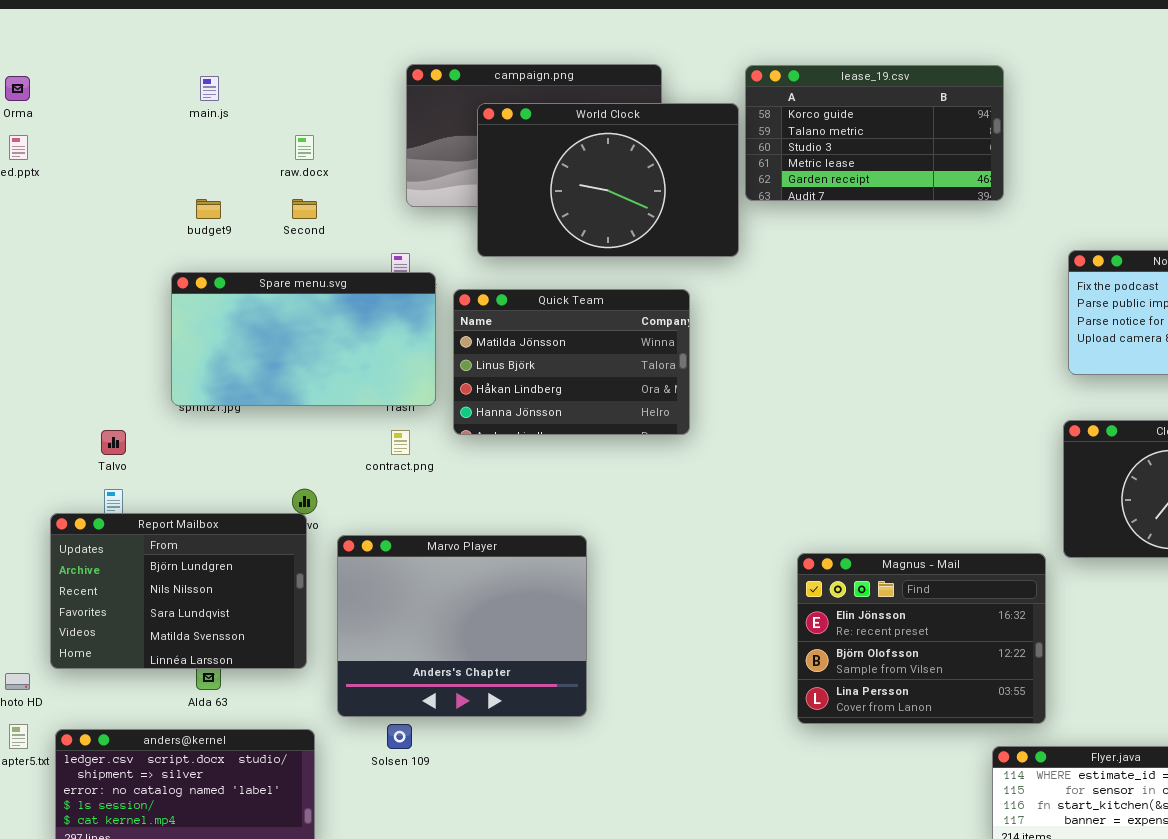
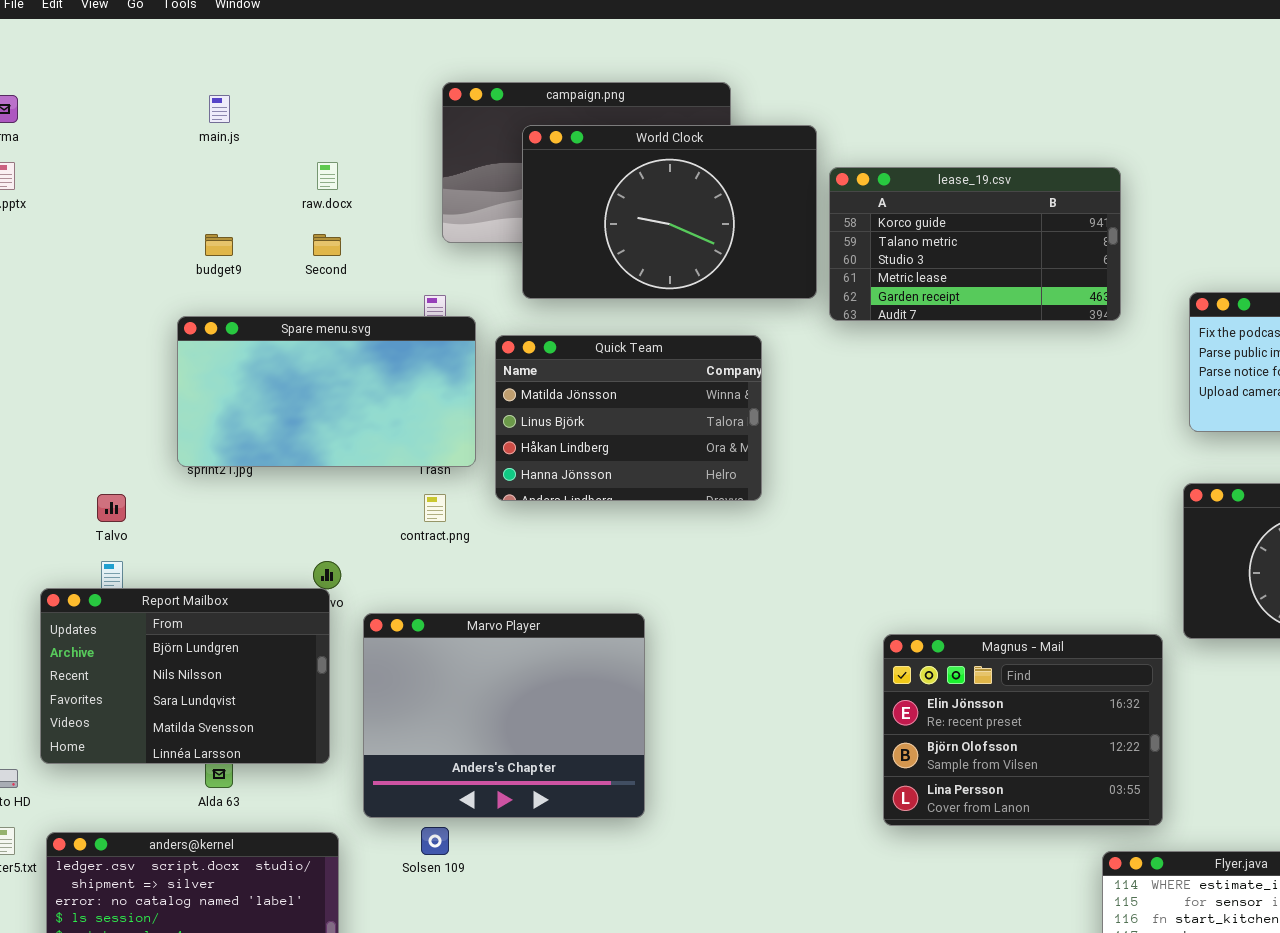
lease_19.csv: [745,65,1004,201] -> [829,167,1121,321], moved

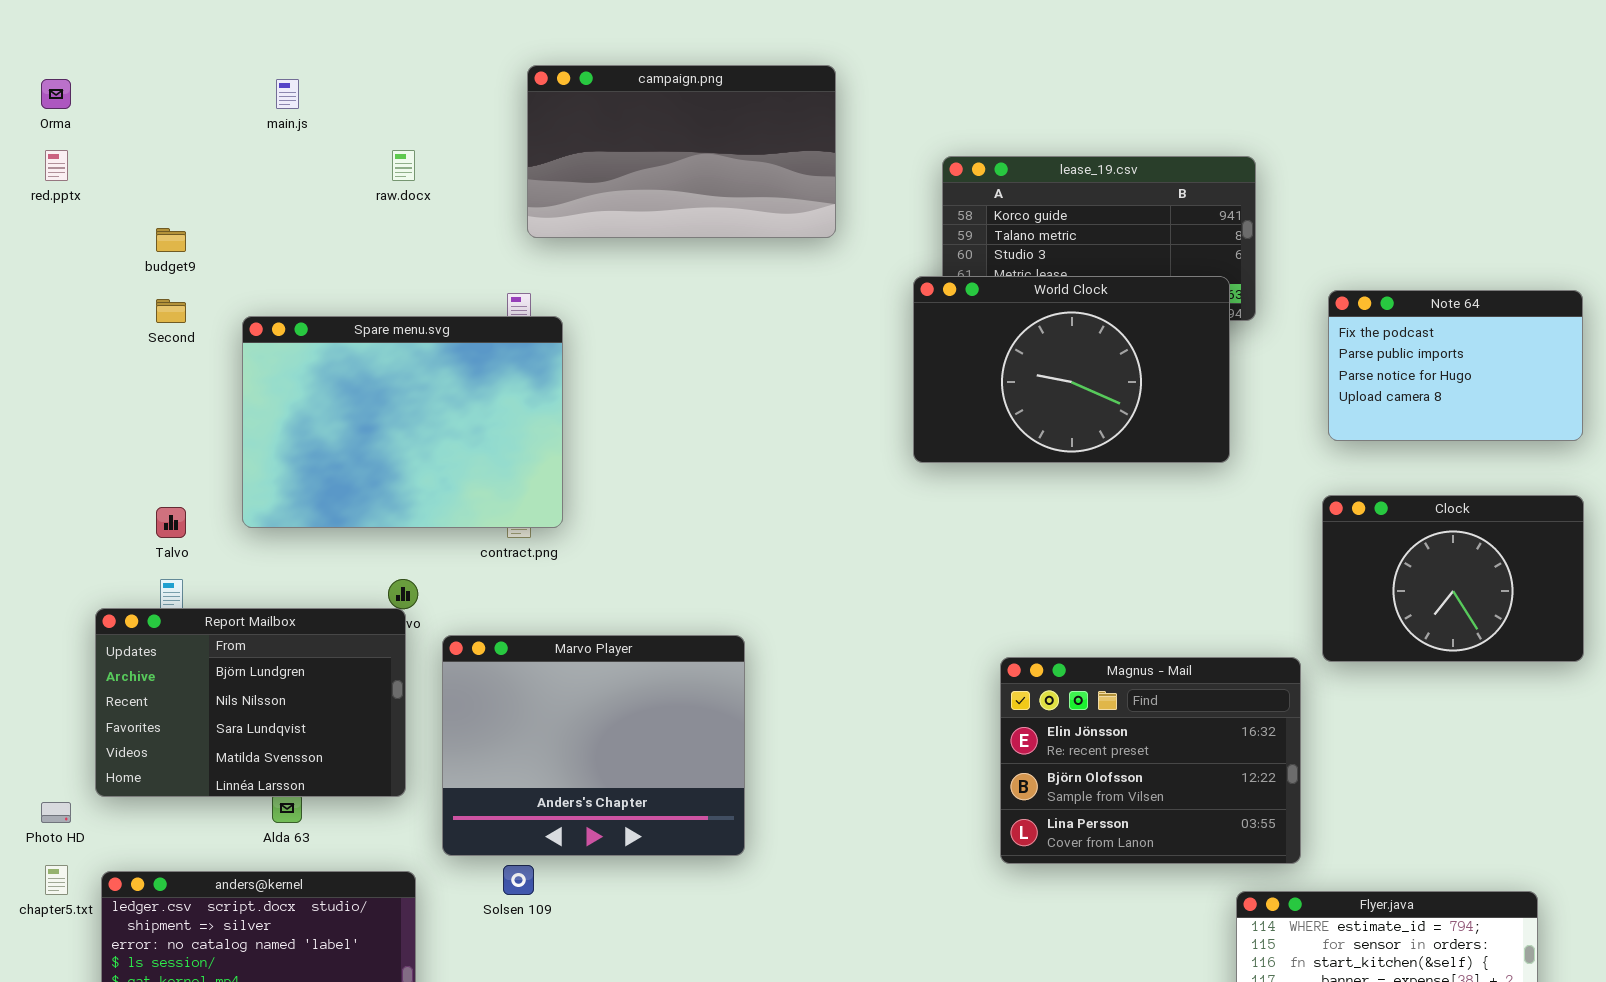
World Clock: [522,125,817,299] -> [913,276,1230,463], moved
budget9: [205,234,233,256] -> [156,228,186,252], moved
Second: [313,234,341,256] -> [156,299,186,323], moved
Spare menu.svg: [177,316,476,467] -> [242,316,563,528], resized
Quick Team: [495,335,762,501] -> none, closed

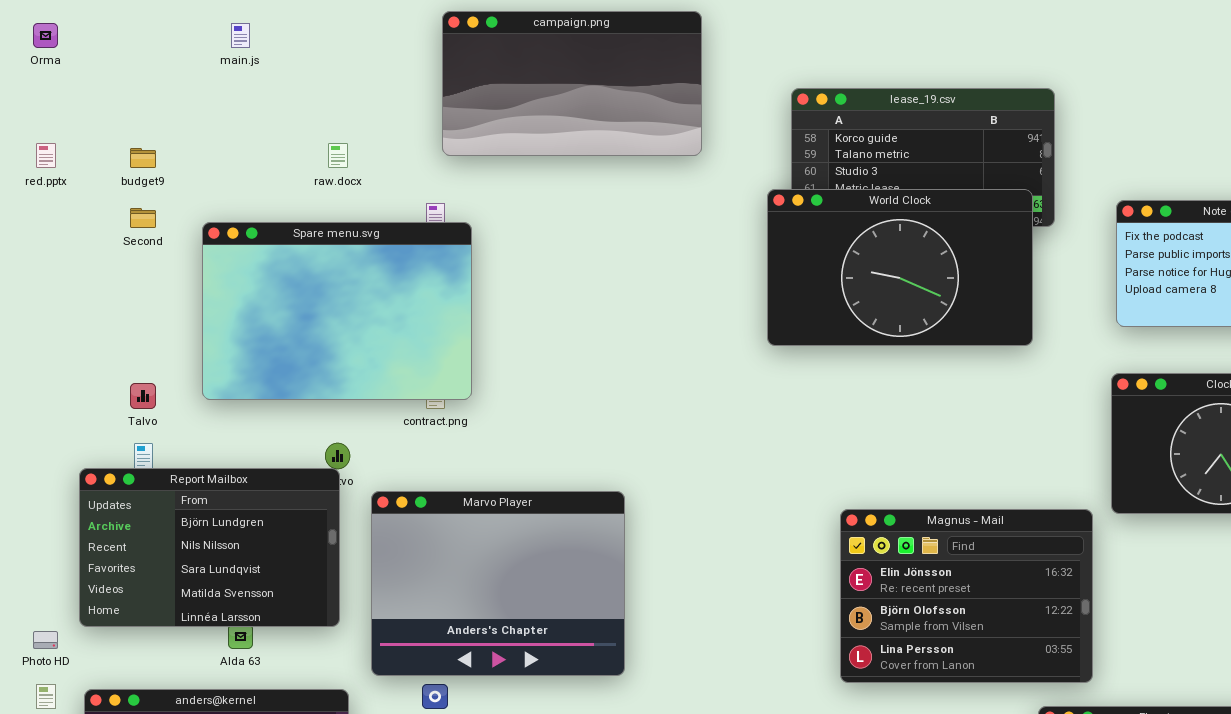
red.pptx: [45,150,68,181] -> [36,143,56,168], moved
raw.docx: [392,150,415,181] -> [328,143,348,168], moved

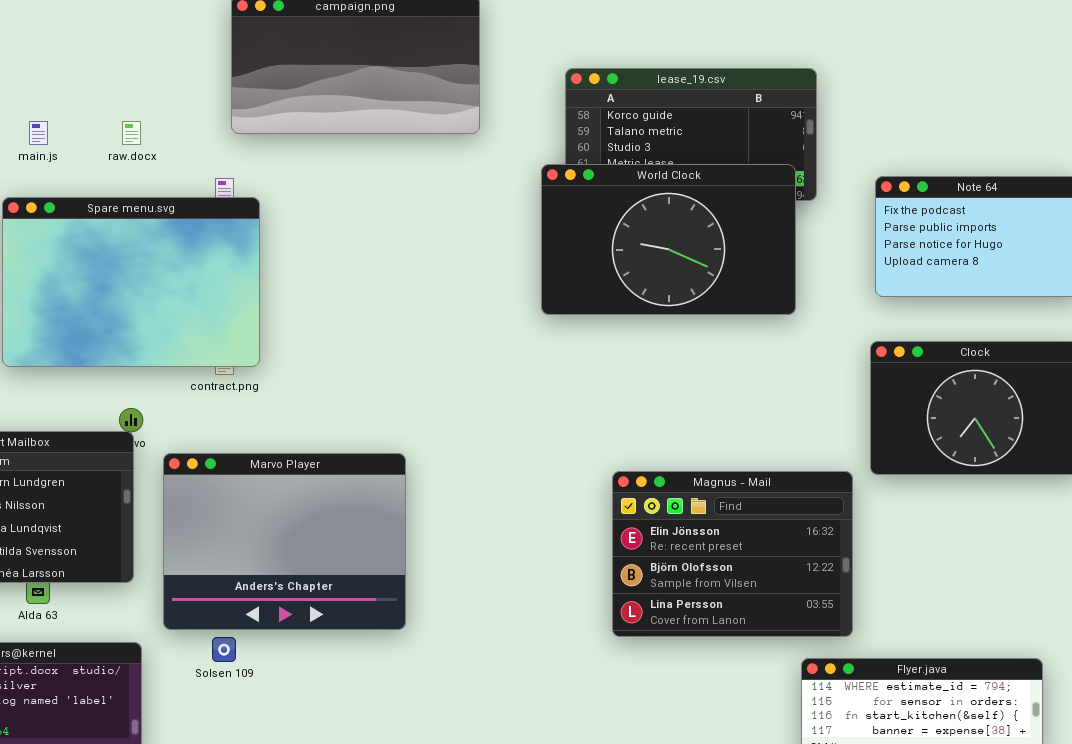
main.js: [231,23,250,48] -> [29,121,48,145], moved

